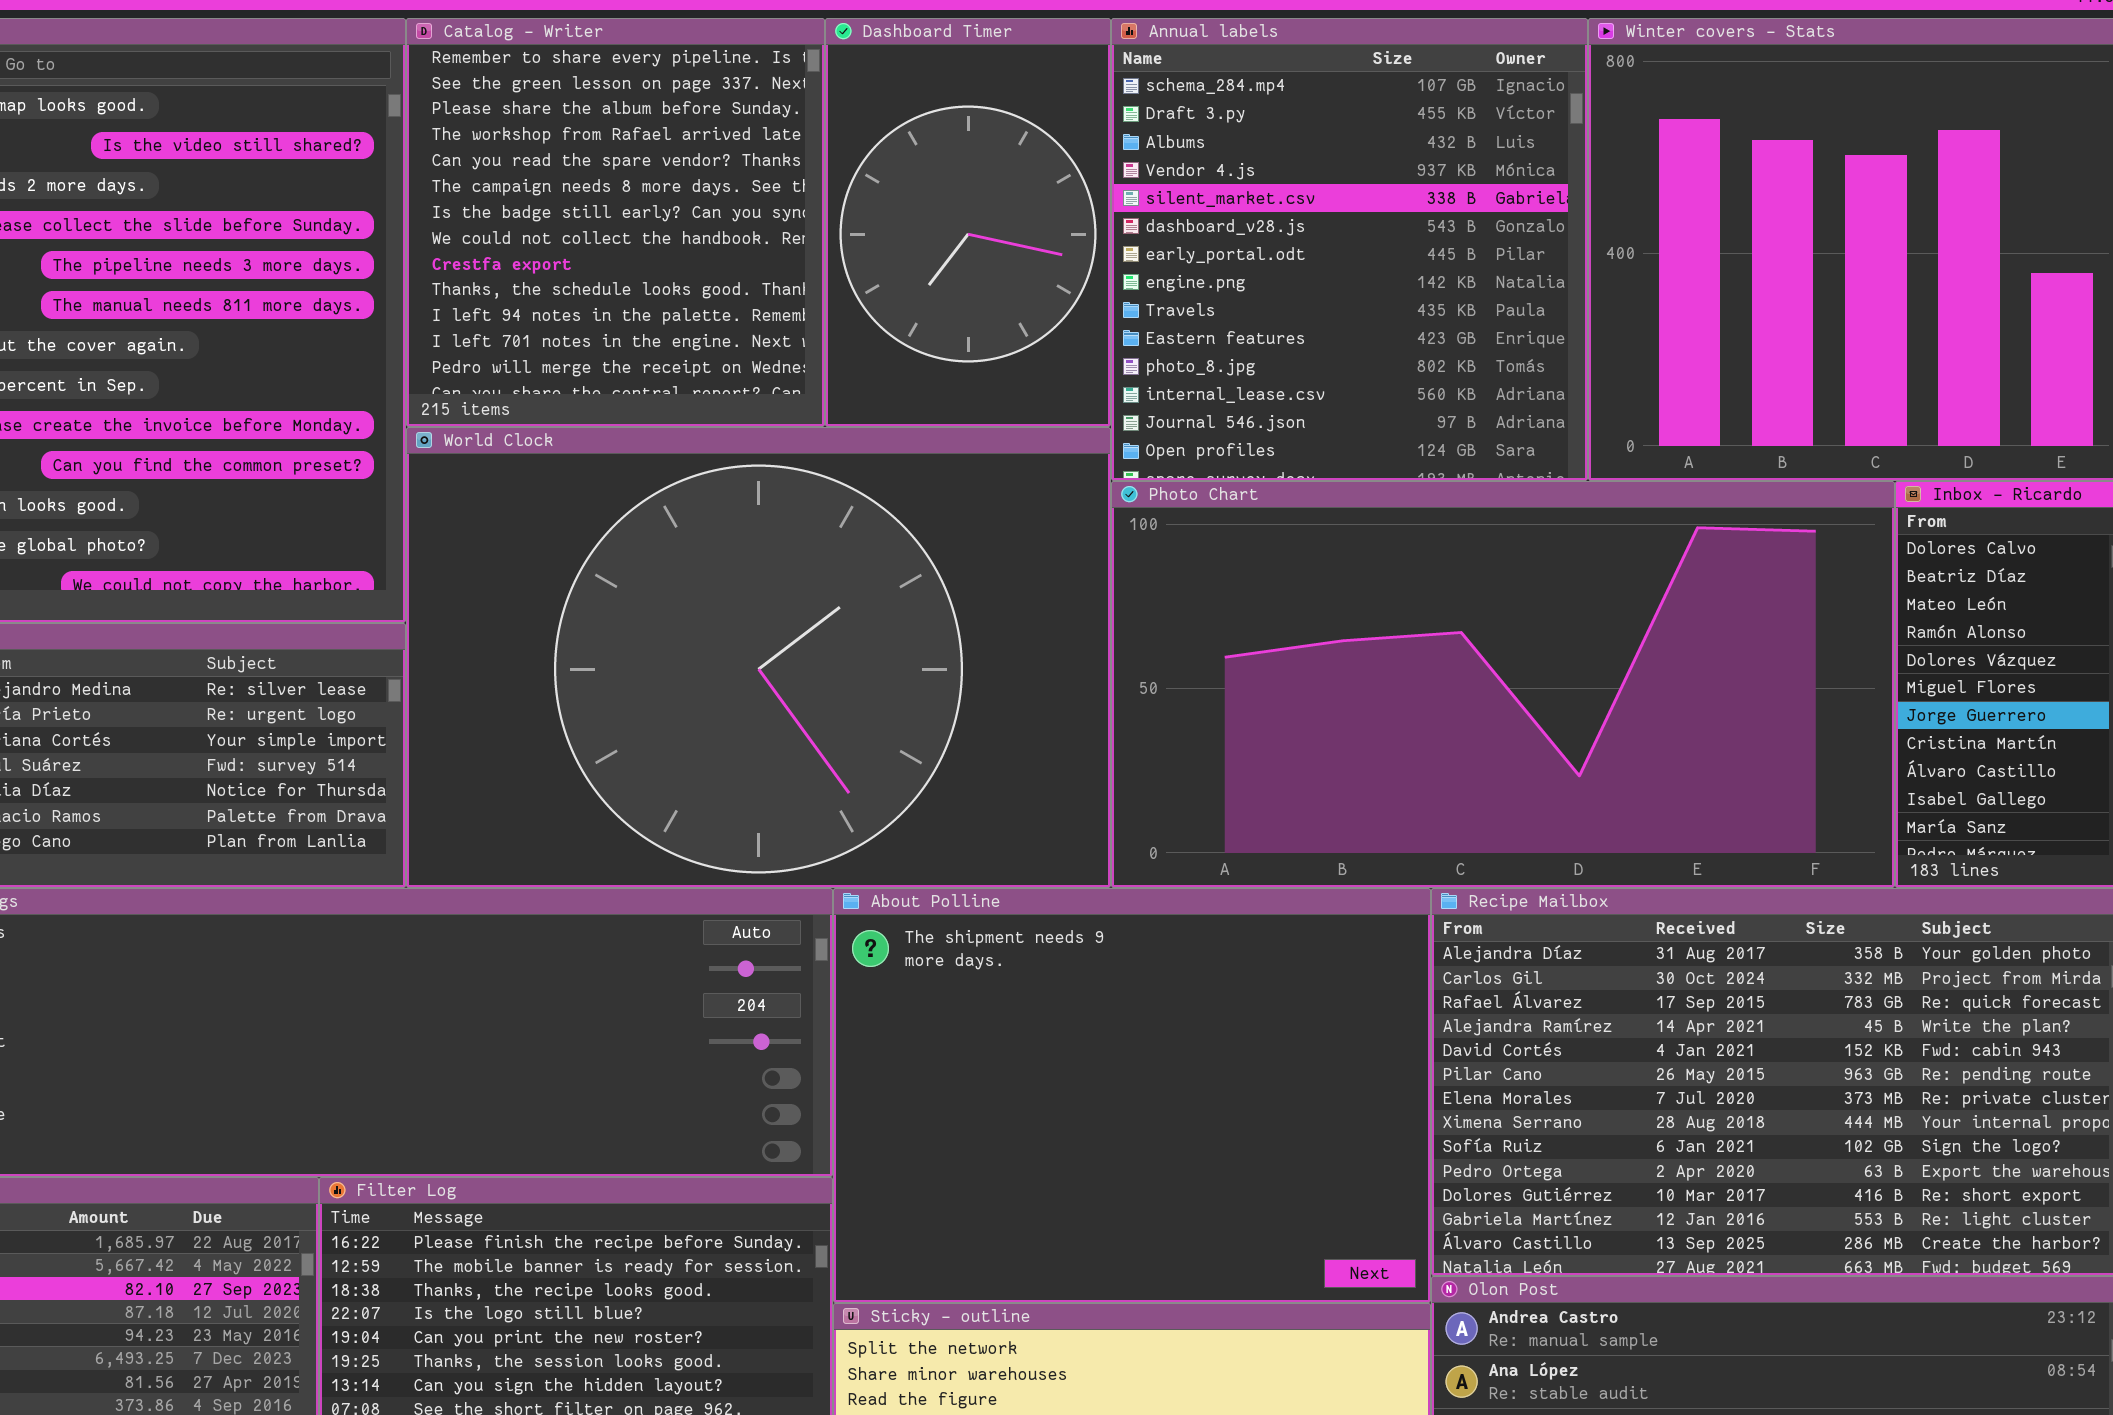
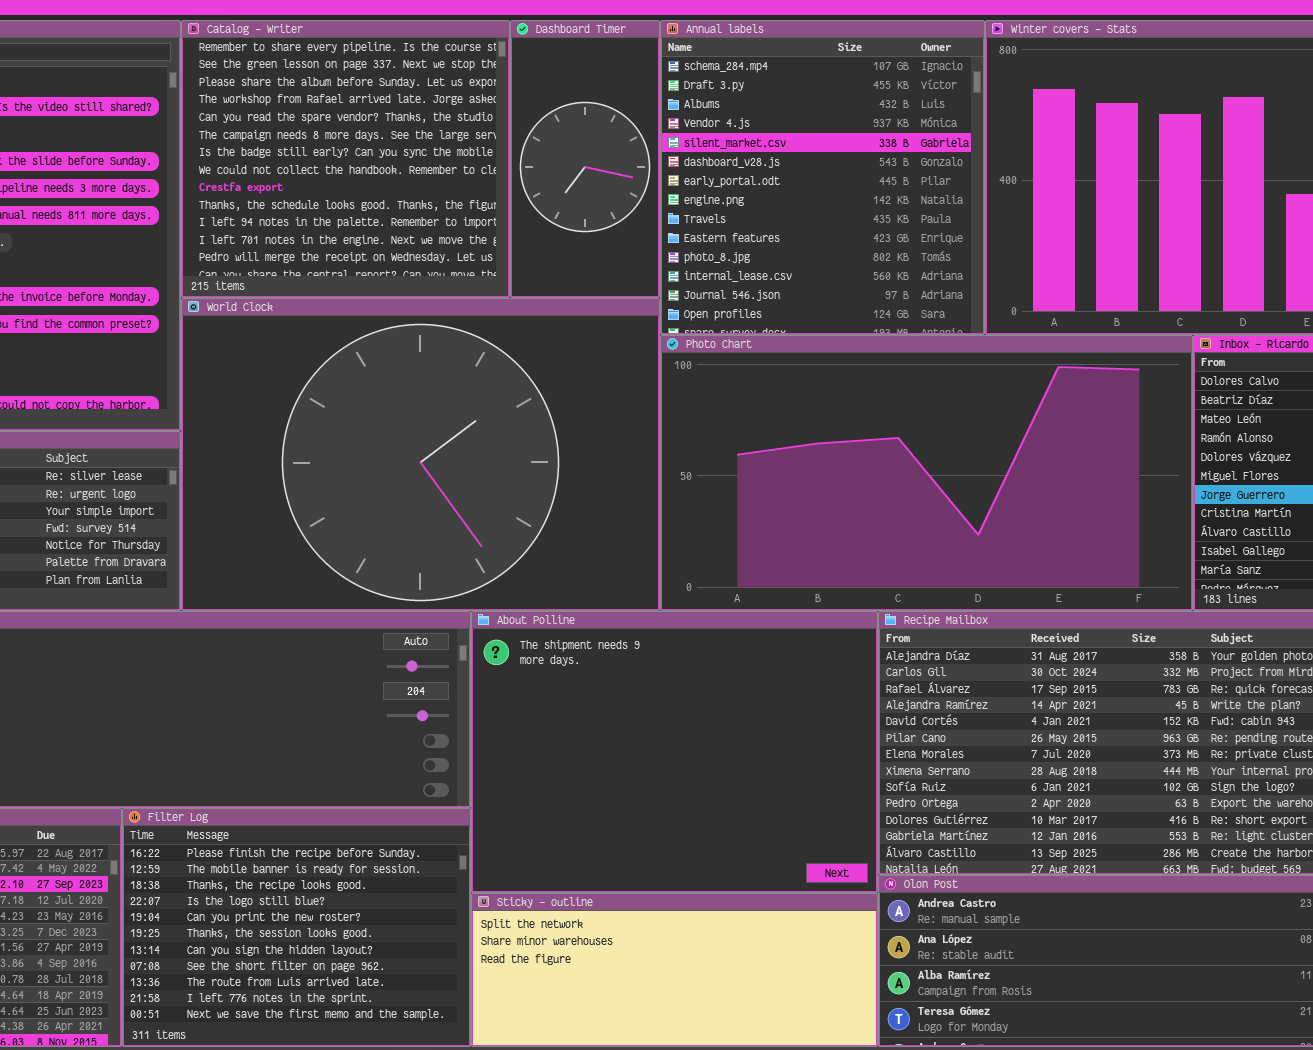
Catalog - Writer: [406,18,825,427] -> [181,20,510,298], resized
Dashboard Timer: [825,18,1111,427] -> [510,20,660,298], resized

